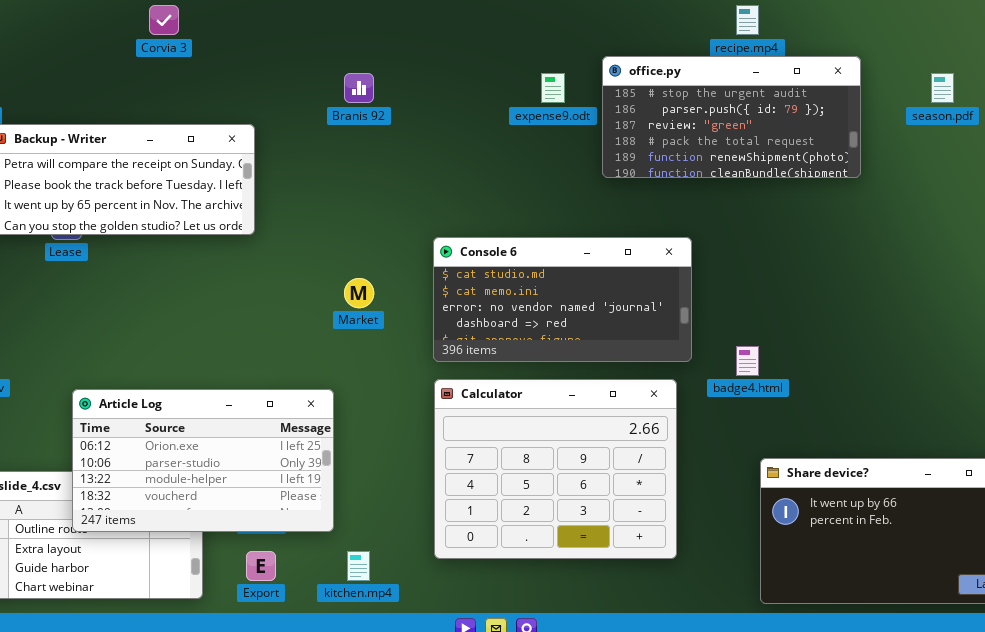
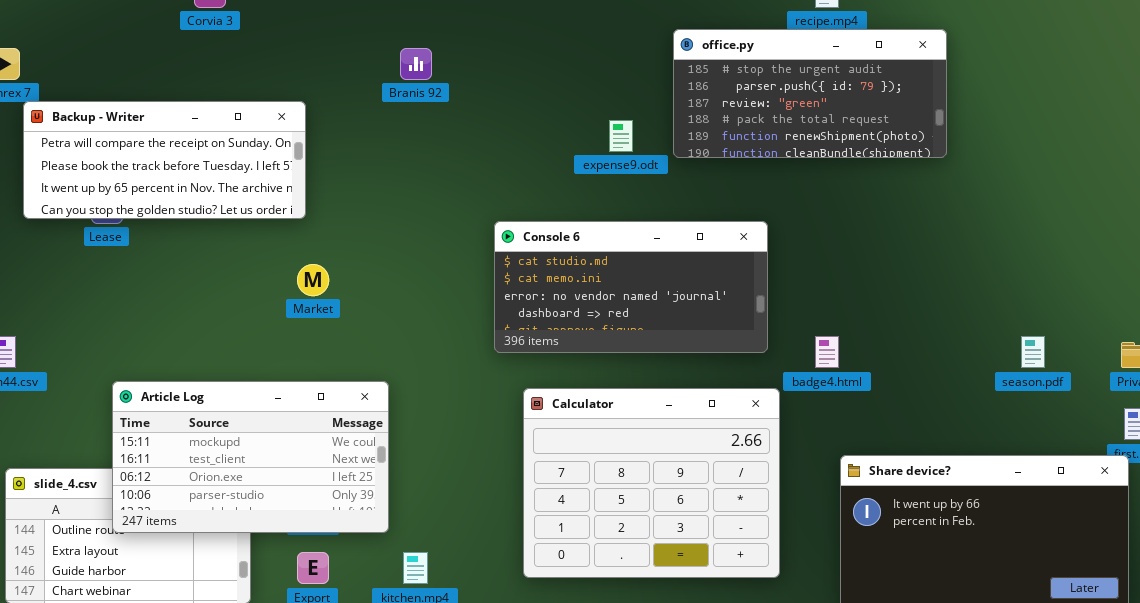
expense9.odt: [541,73,565,103] -> [609,120,633,152], moved
season.pdf: [931,73,954,103] -> [1021,336,1045,368], moved
Market: [344,278,374,308] -> [297,264,329,296], moved
Calculator: [434,379,677,559] -> [523,388,780,578], moved
Article Log: [72,389,334,532] -> [112,381,389,533], scrolled up 2 rows

